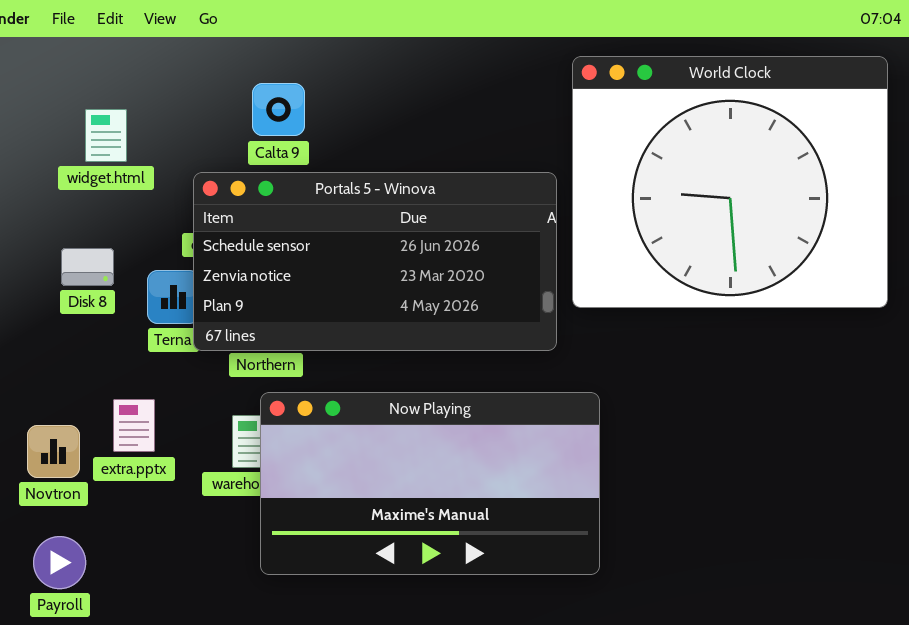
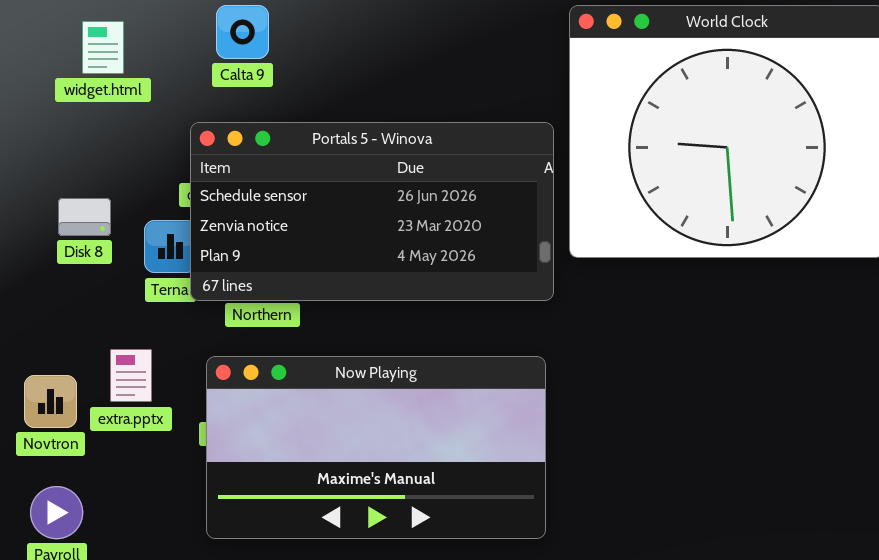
Calta 9: [252,83,305,136] -> [216,5,269,59], moved
widget.html: [85,109,127,162] -> [82,21,124,74], moved
Now Playing: [260,392,600,575] -> [206,356,546,539], moved

